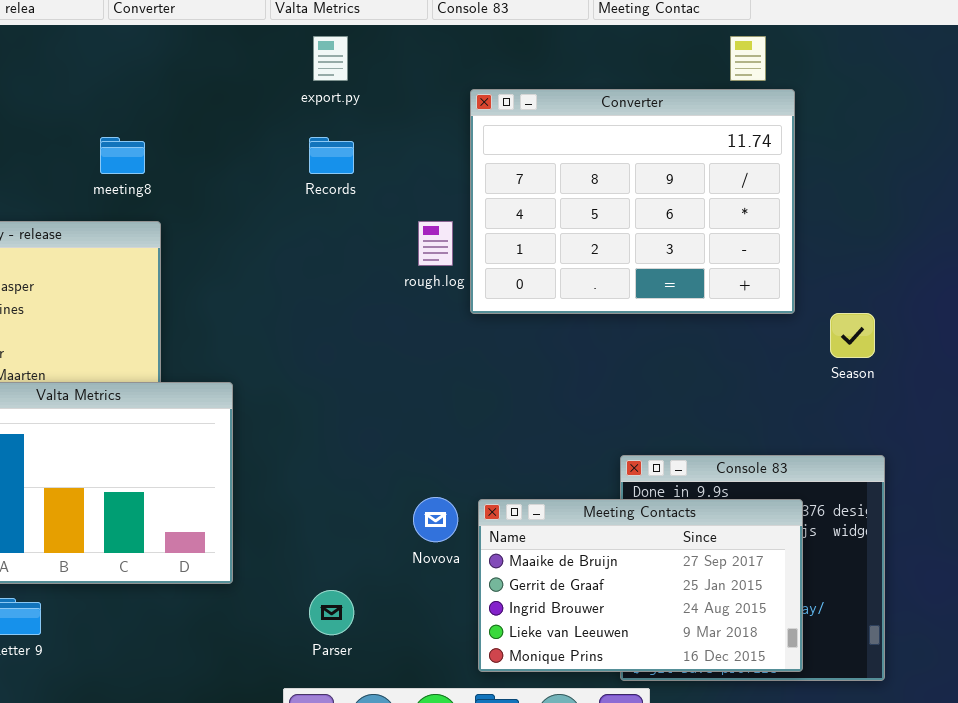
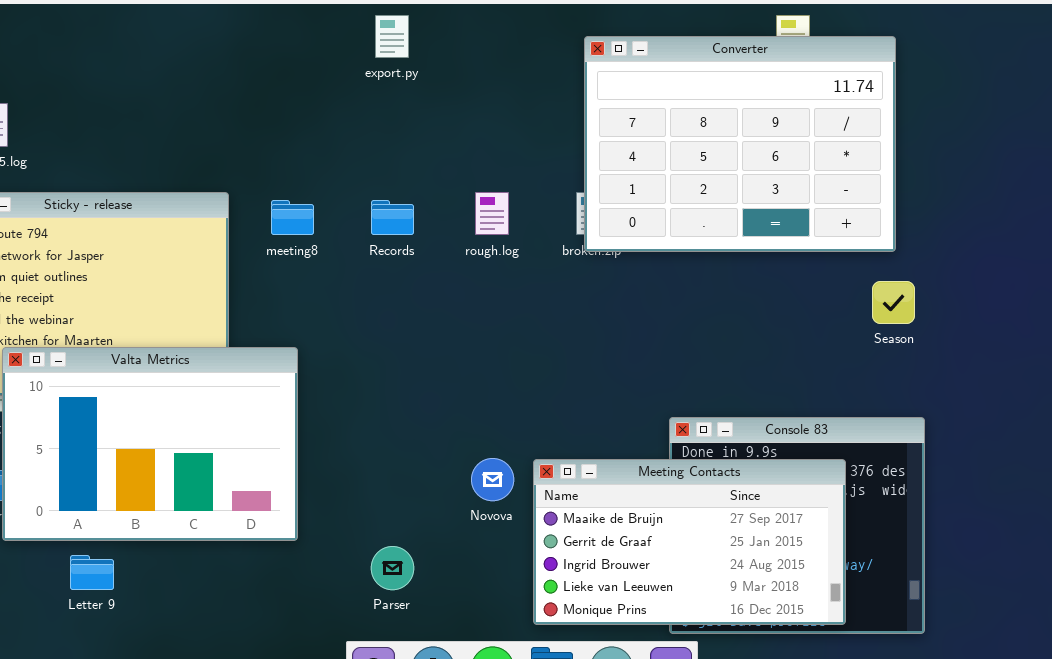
Converter: [470,89,795,314] -> [584,36,896,252], moved
meeting8: [100,137,145,174] -> [271,200,314,235], moved
Records: [309,137,354,174] -> [371,200,414,235], moved

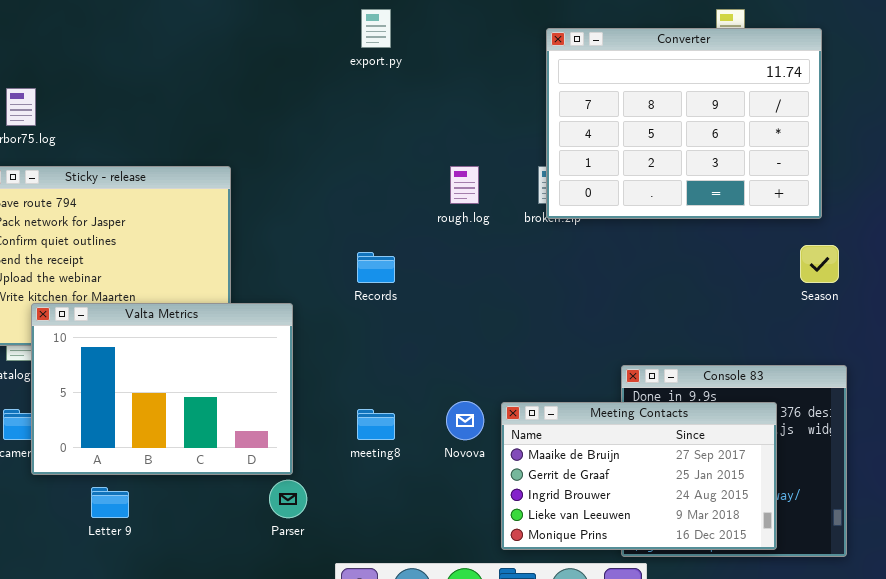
meeting8: [271,200,314,235] -> [357,409,395,440], moved
Records: [371,200,414,235] -> [357,252,395,283], moved
Parser: [371,546,414,590] -> [269,480,307,518], moved

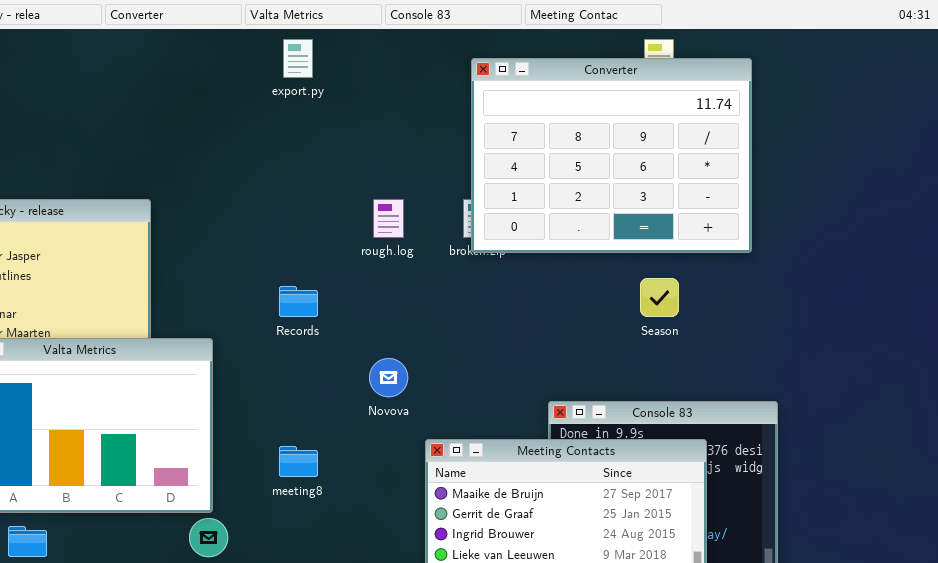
Season: [800,245,839,283] -> [640,278,679,317], moved
Novova: [446,401,484,440] -> [369,358,408,397], moved

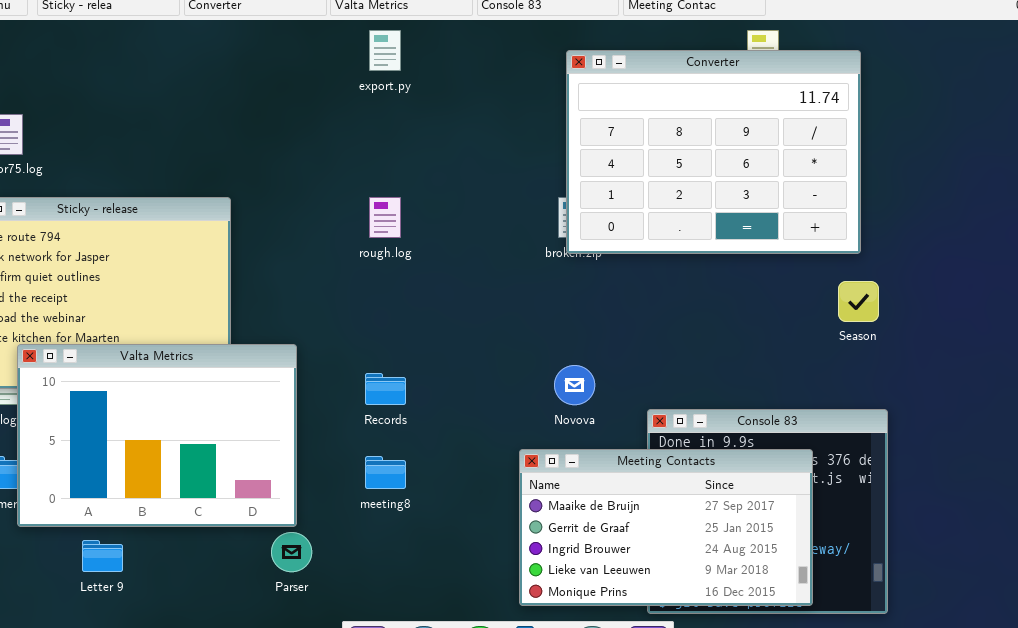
rough.log: [373,199,404,238] -> [369,197,401,238], moved
Season: [640,278,679,317] -> [838,281,879,322], moved
Records: [279,286,318,317] -> [365,373,406,405], moved
Novova: [369,358,408,397] -> [554,365,595,405], moved

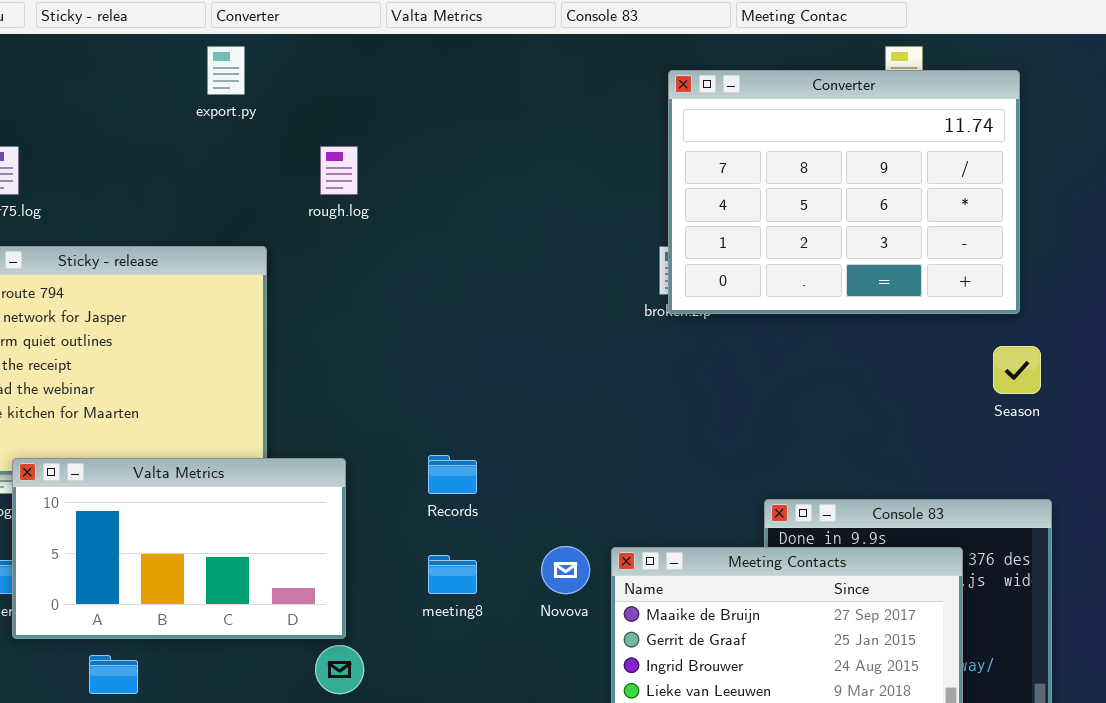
export.py: [369,30,401,71] -> [207,46,245,95], moved
rough.log: [369,197,401,238] -> [320,146,358,195], moved
Valta Metrics: [17,344,297,527] -> [12,458,346,639], resized
Novova: [554,365,595,405] -> [541,546,590,594], moved

